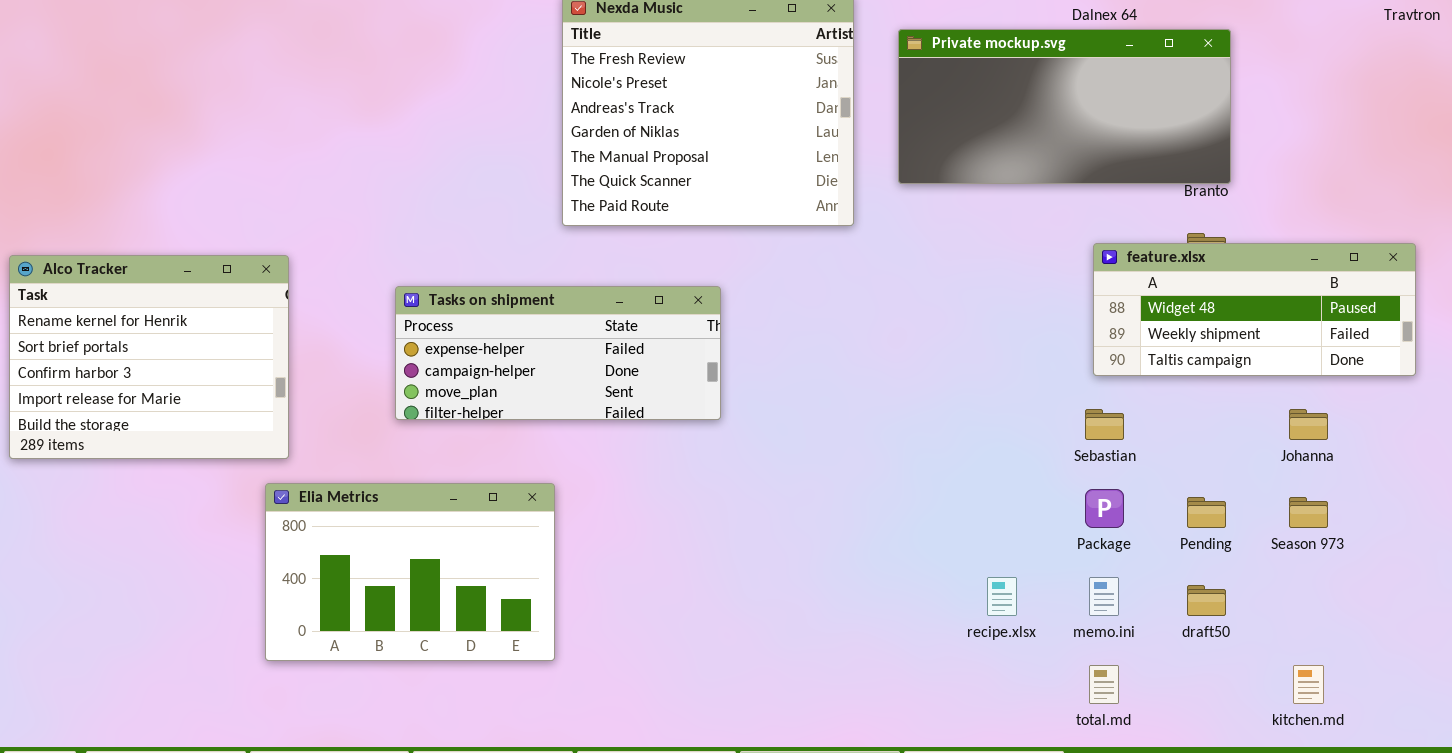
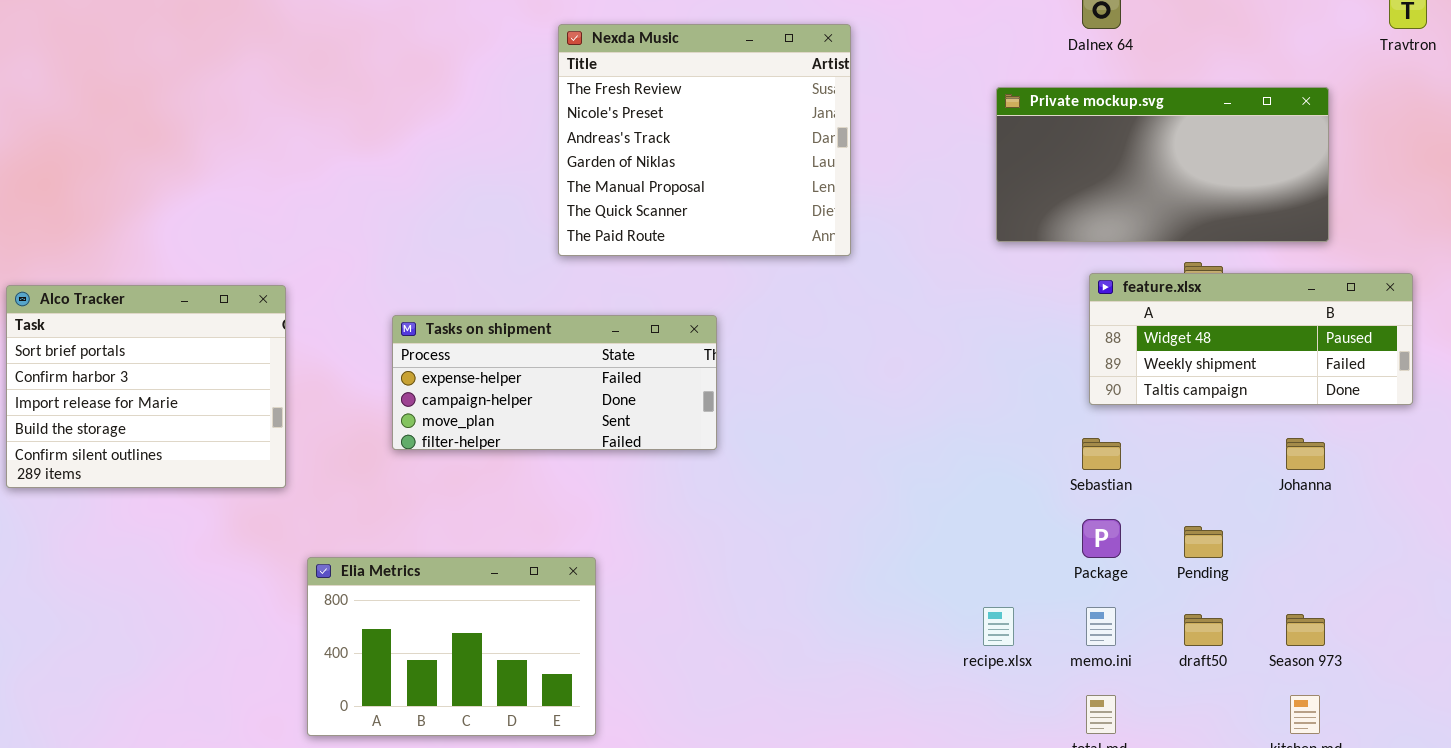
Private mockup.svg: [898,29,1231,184] -> [996,87,1329,242], moved
Alco Tracker: [9,255,289,459] -> [6,285,286,488], scrolled down 1 row
Elia Metrics: [265,483,555,661] -> [307,557,596,736], moved
Season 973: [1289,497,1328,528] -> [1286,614,1325,646], moved

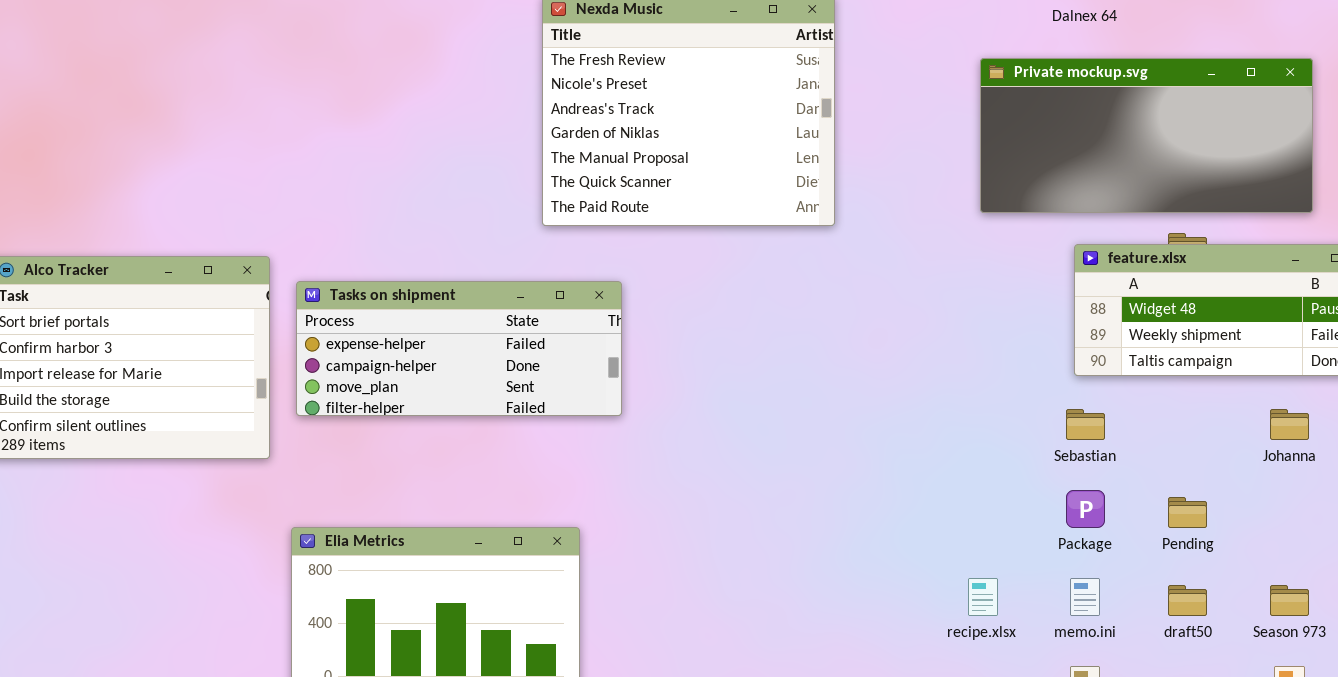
Tasks on shipment: [392,315,717,450] -> [296,281,622,416], moved

